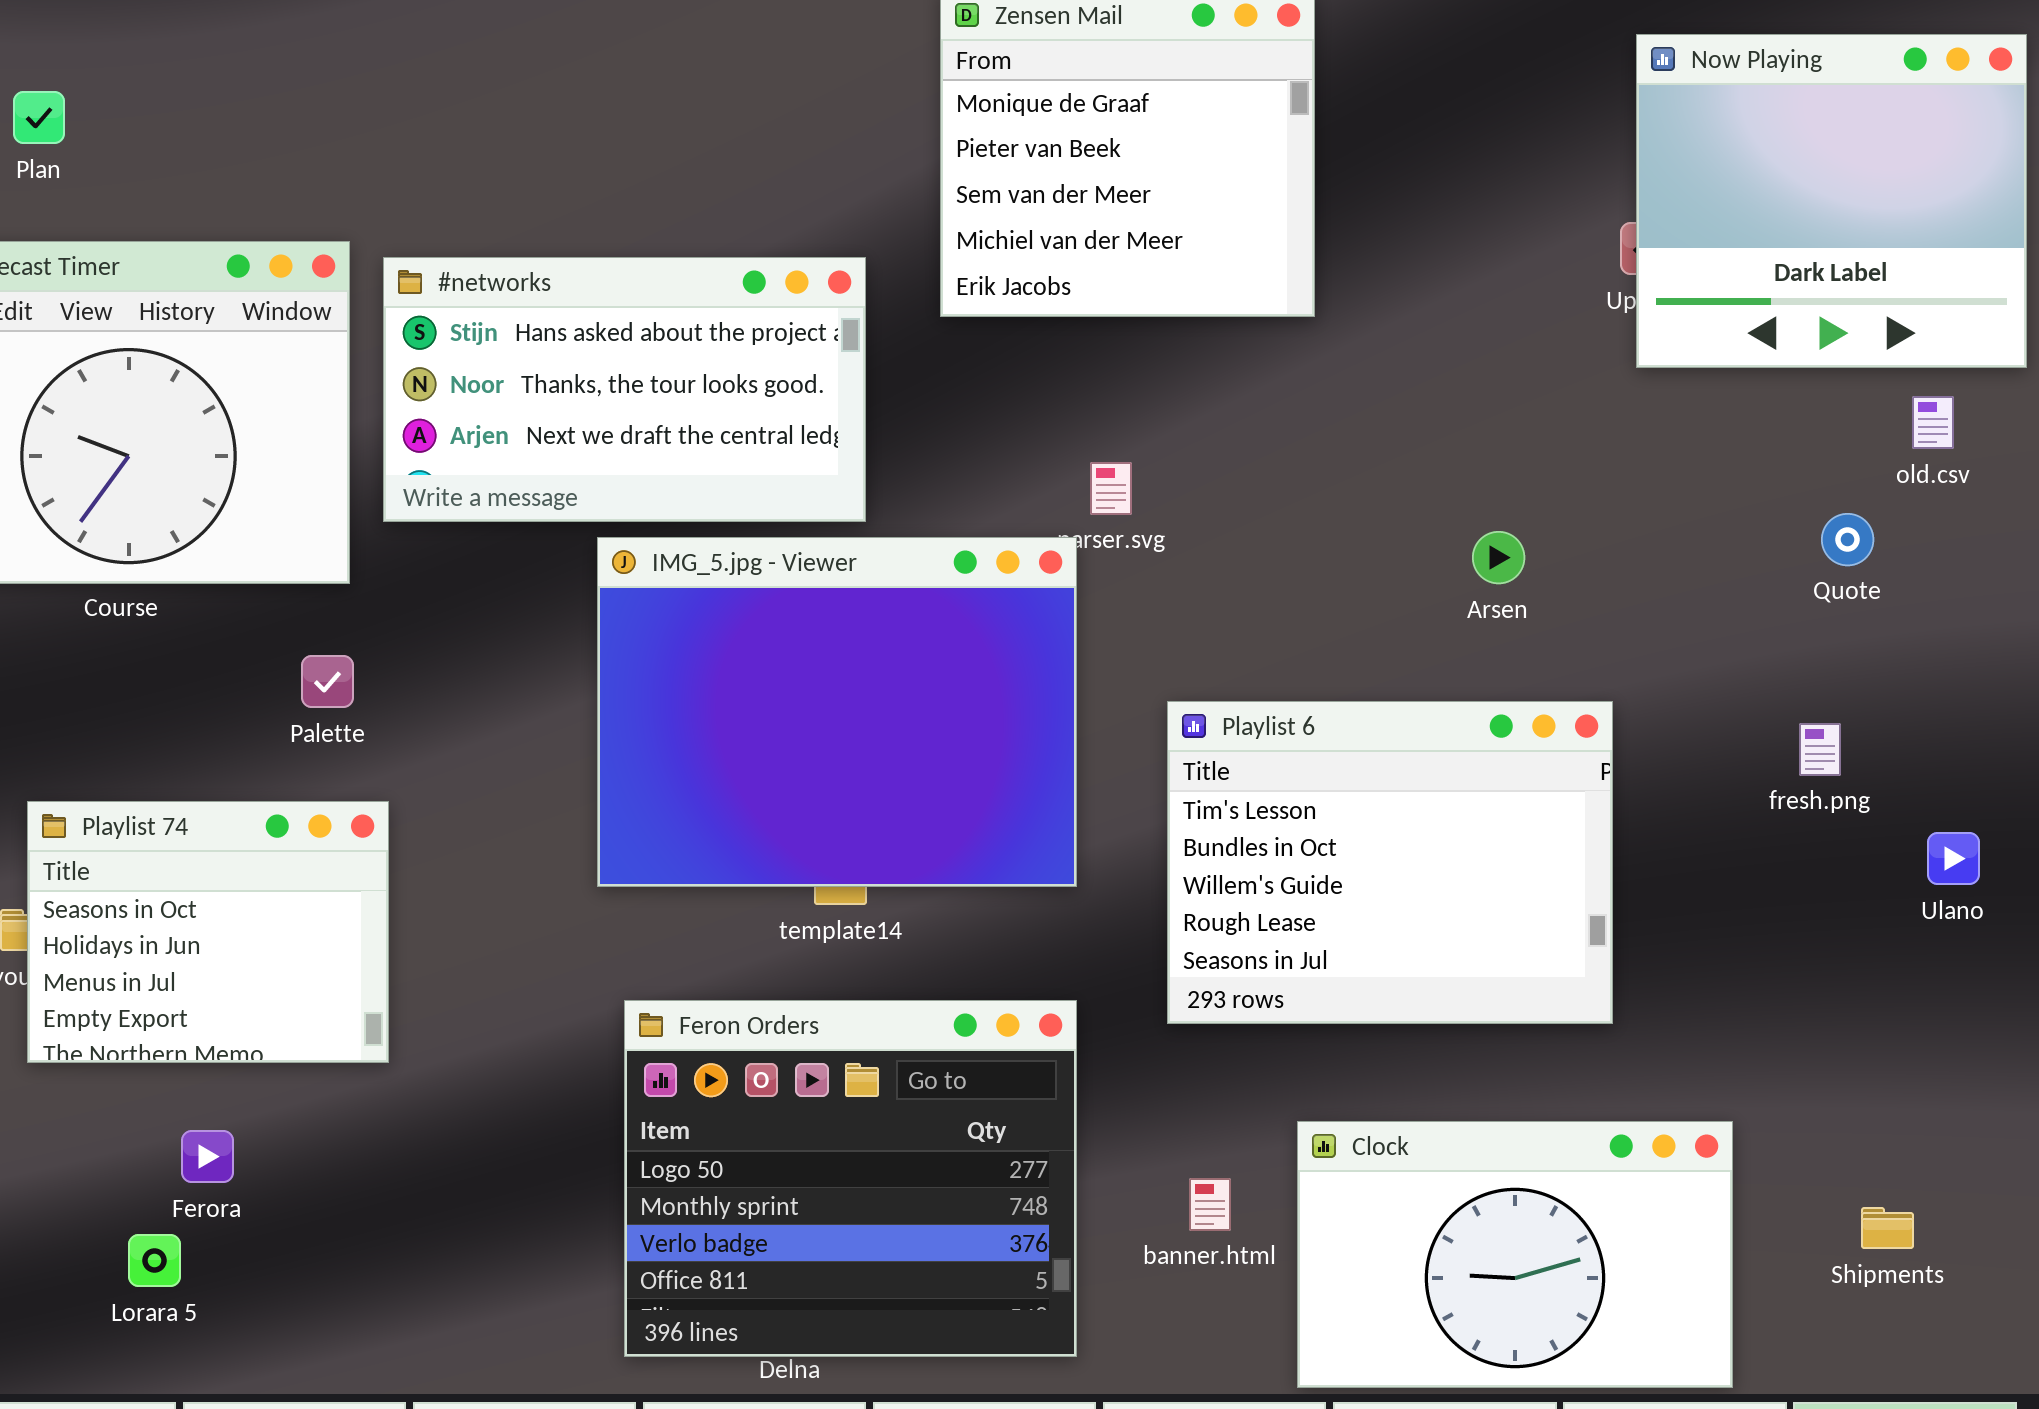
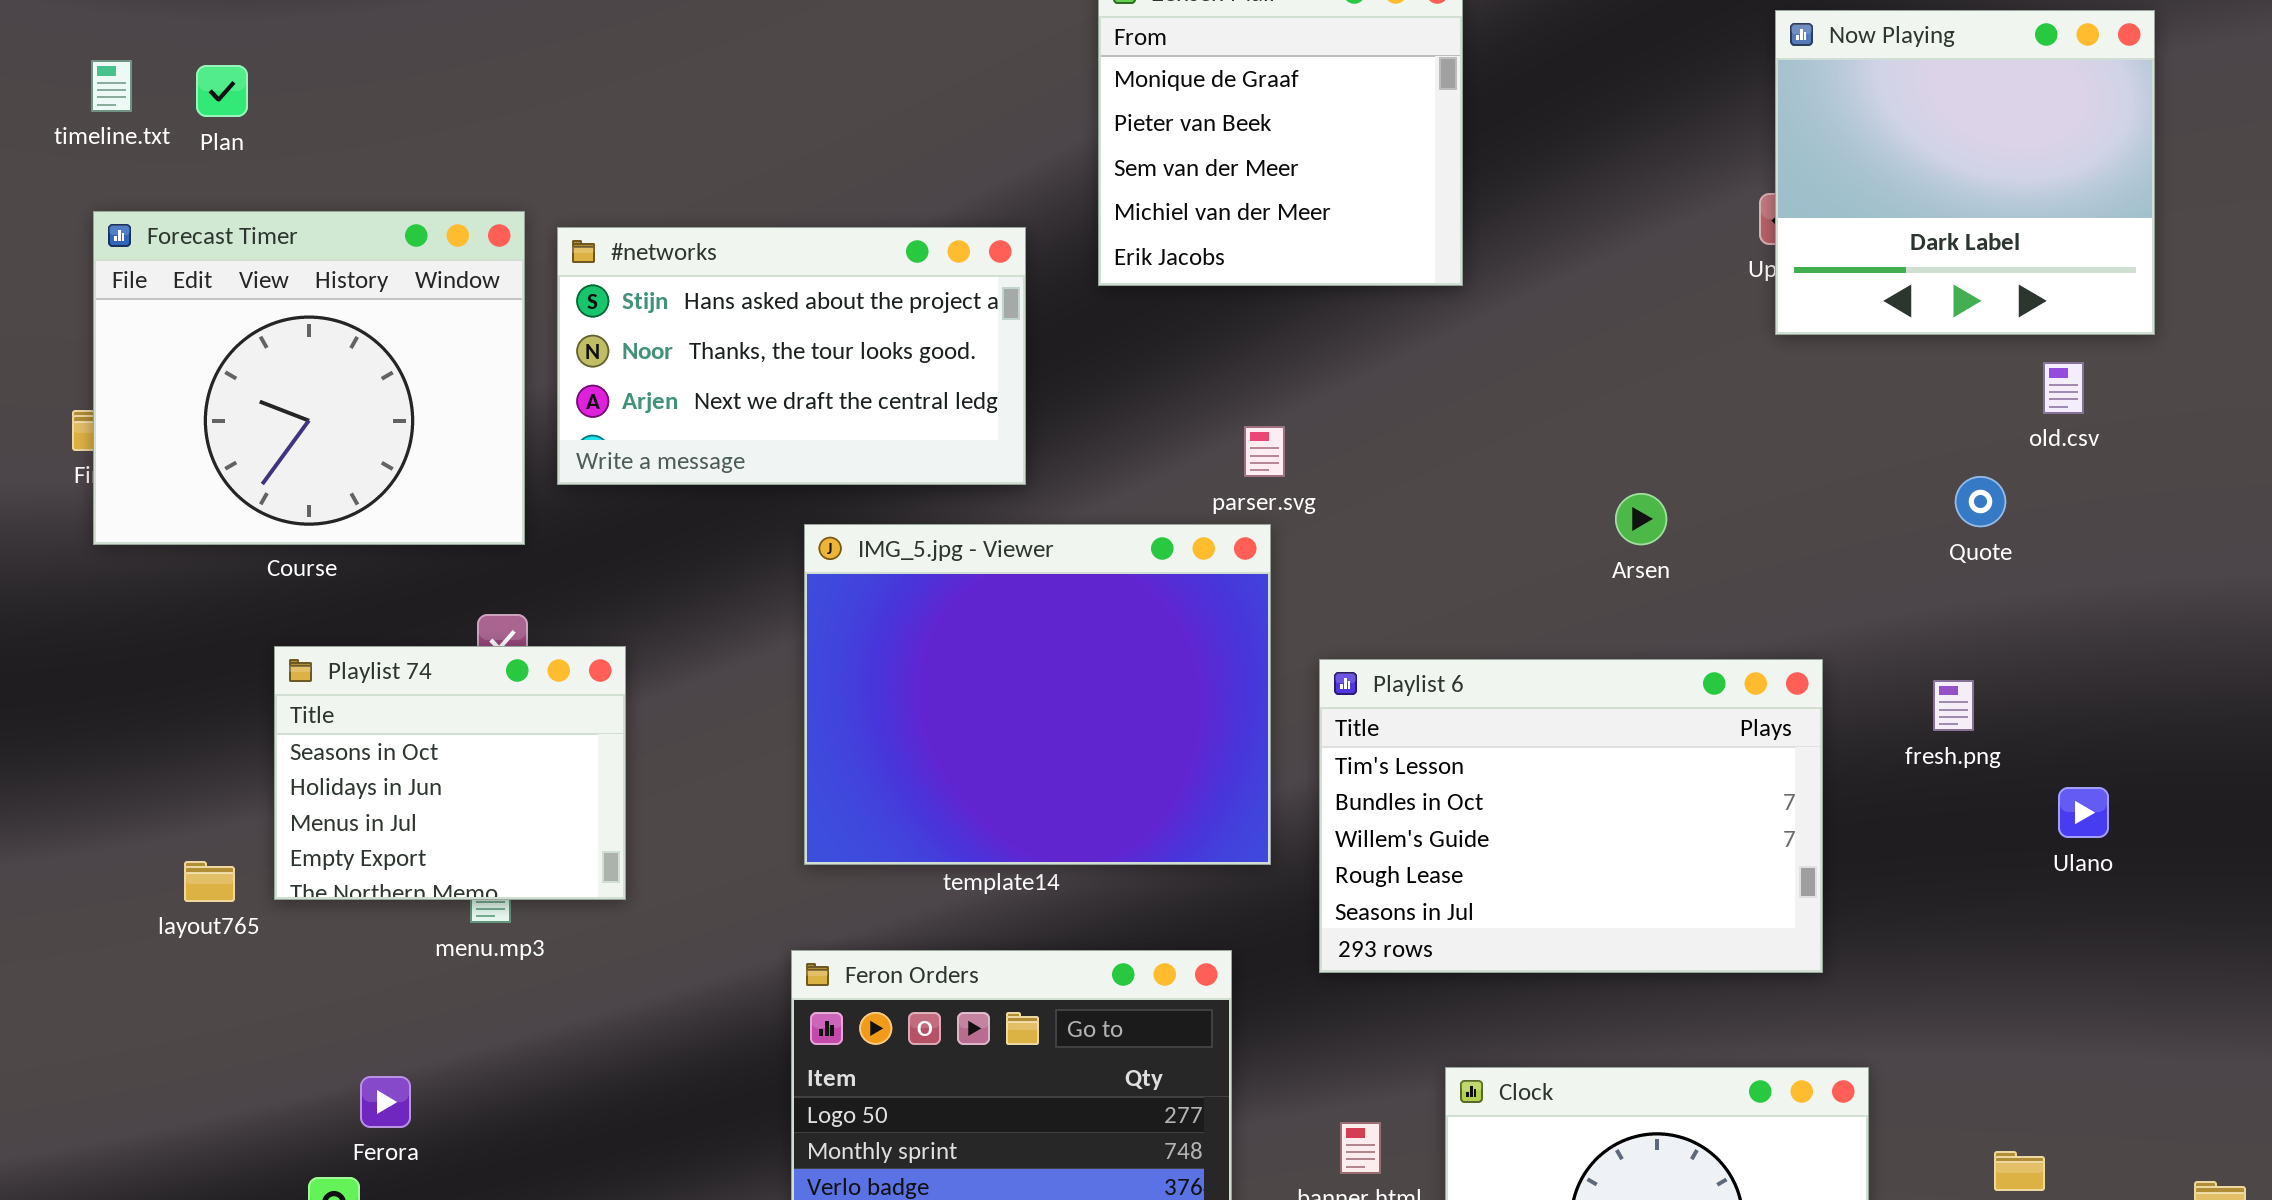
IMG_5.jpg - Viewer: [597,537,1077,887] -> [804,524,1271,865], moved
Playlist 6: [1167,701,1613,1024] -> [1319,659,1823,973], resized
Playlist 74: [27,801,389,1063] -> [274,646,626,900], moved

